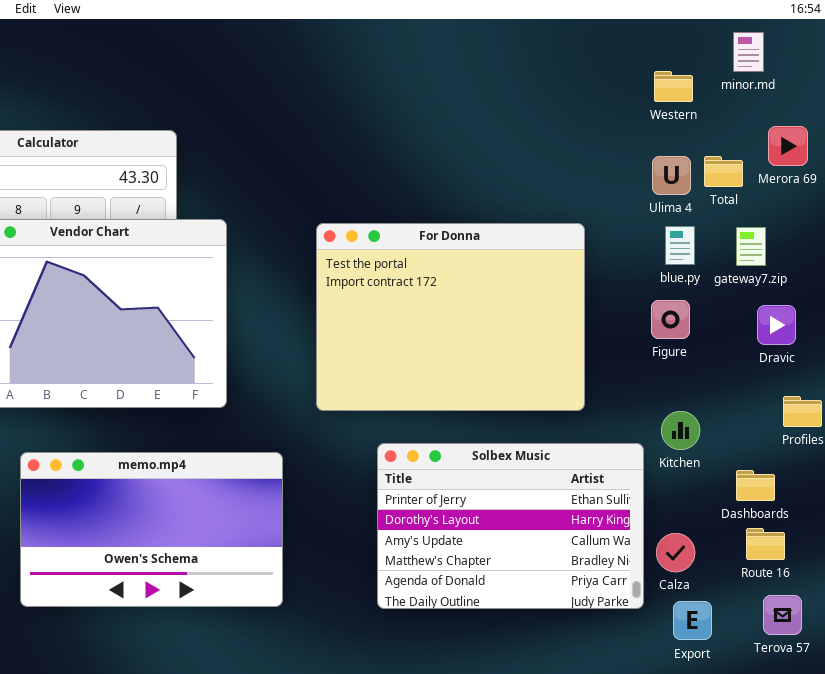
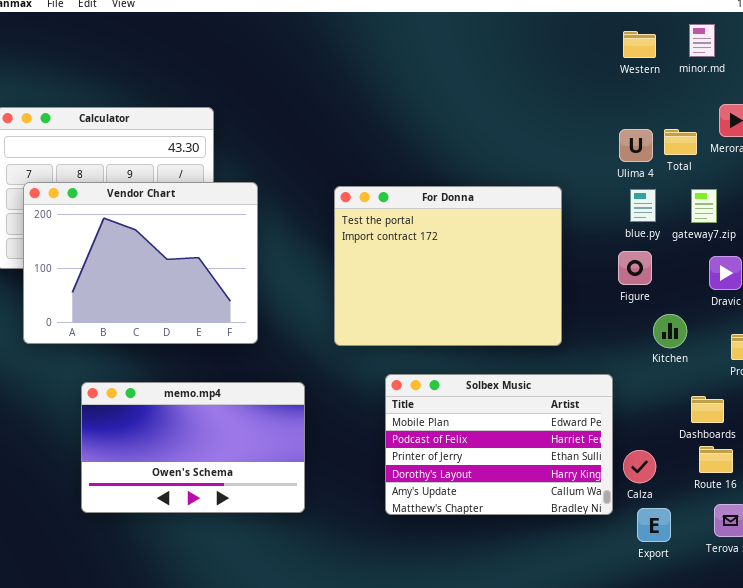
Western: [654,71,693,102] -> [623,31,656,58], moved
Kitchen: [661,411,700,450] -> [653,314,687,348], moved
Solbex Music: [377,443,644,609] -> [385,374,613,515], scrolled up 2 rows

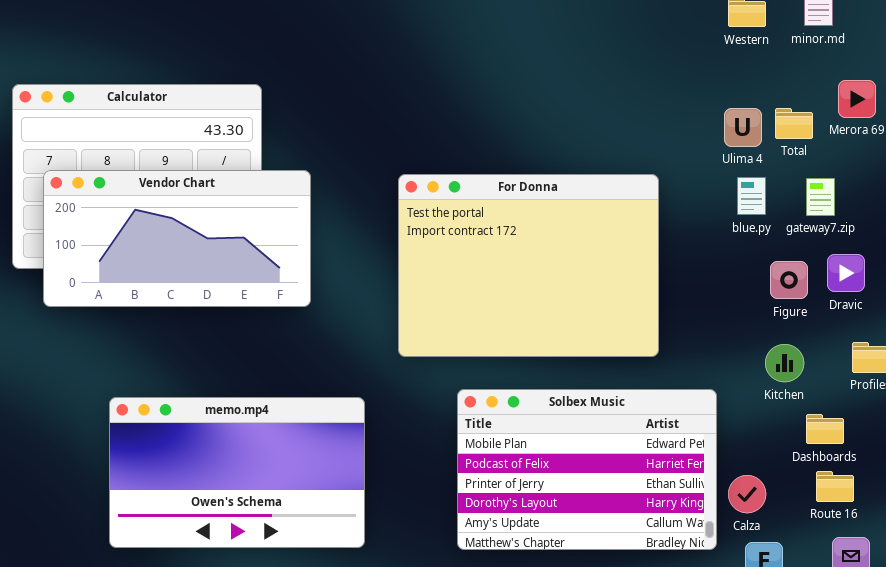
Vendor Chart: [23,182,258,344] -> [43,170,311,307], resized
Figure: [618,251,652,285] -> [770,261,808,299], moved
Kitchen: [653,314,687,348] -> [765,344,804,382], moved

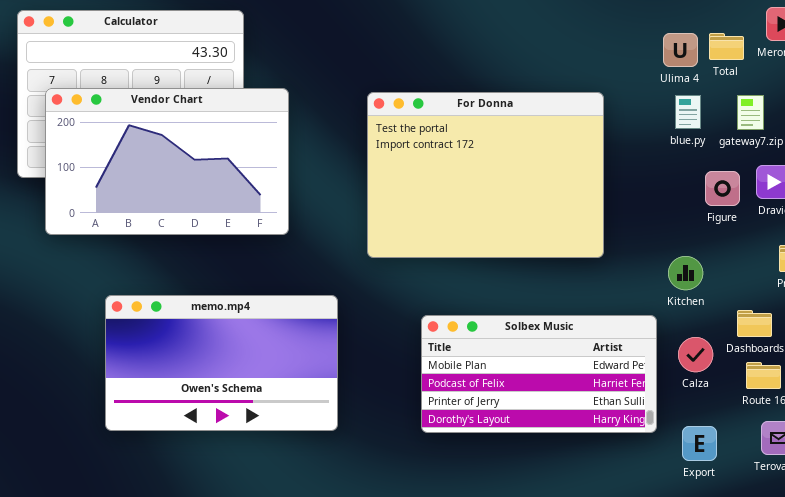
Vendor Chart: [43,170,311,307] -> [45,88,289,235], resized
Kitchen: [765,344,804,382] -> [668,256,703,290], moved
Solbex Music: [457,389,717,550] -> [421,315,657,433], resized
Calza: [728,475,766,513] -> [678,337,713,372], moved

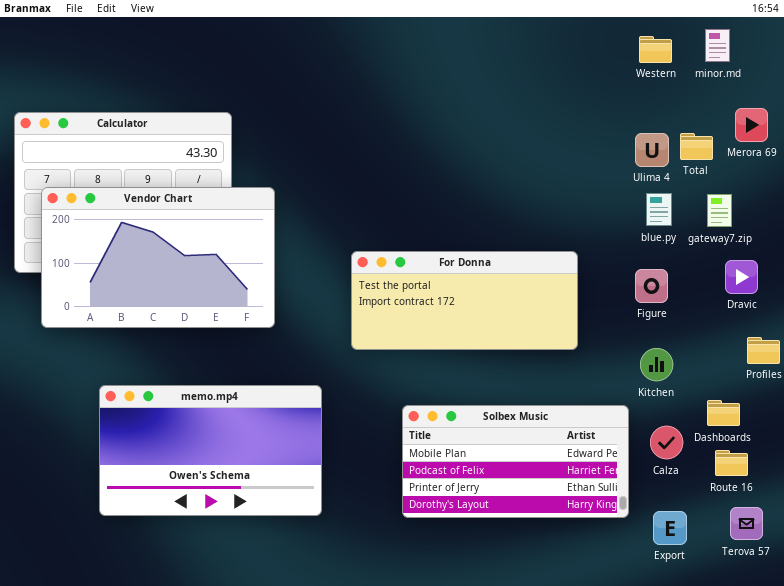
For Donna: [367,92,604,258] -> [351,251,578,350], resized
Figure: [705,171,740,206] -> [635,269,668,303], moved

